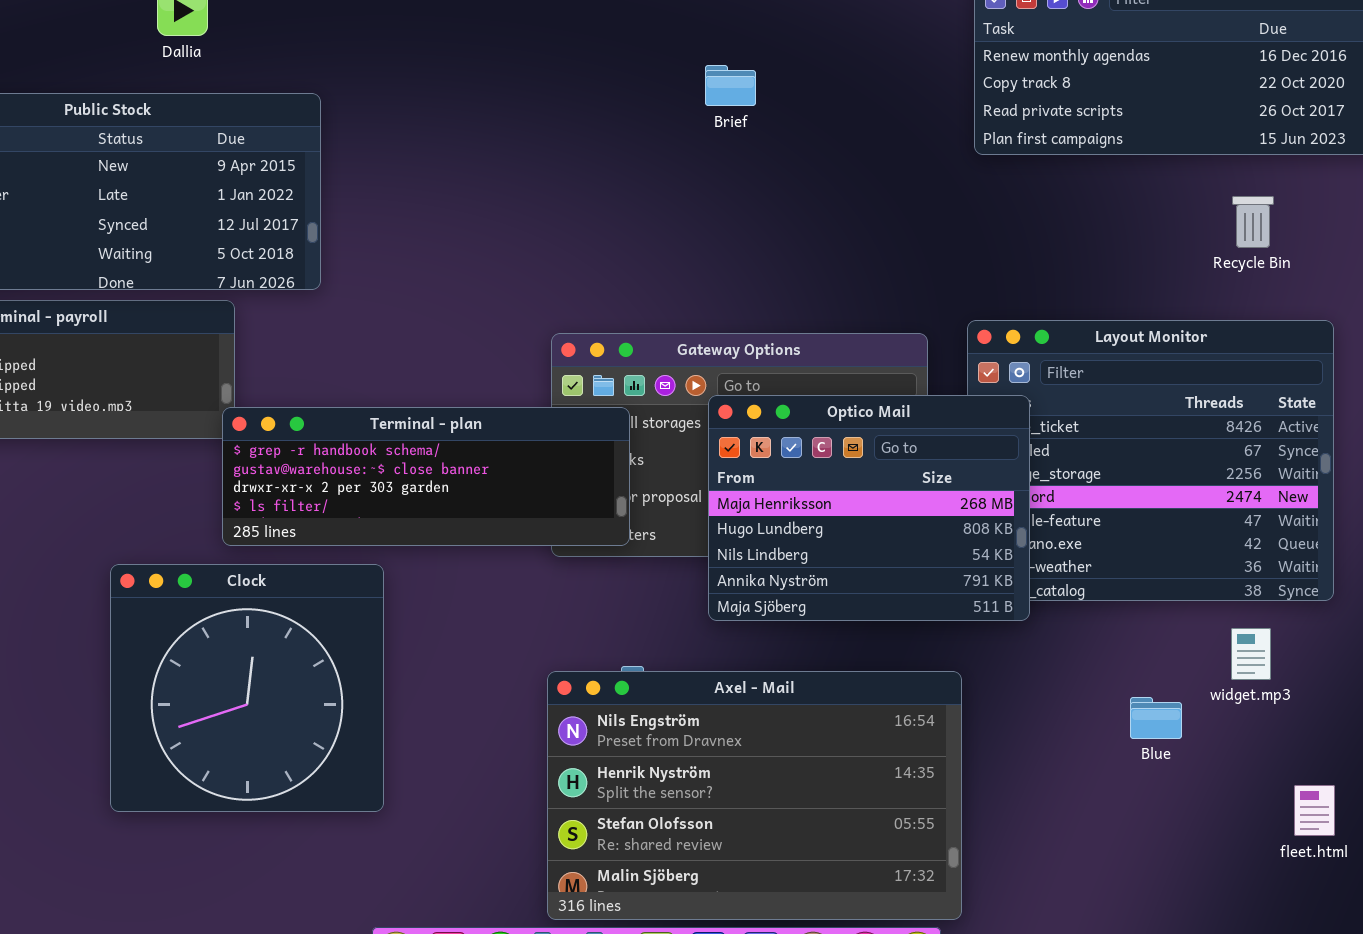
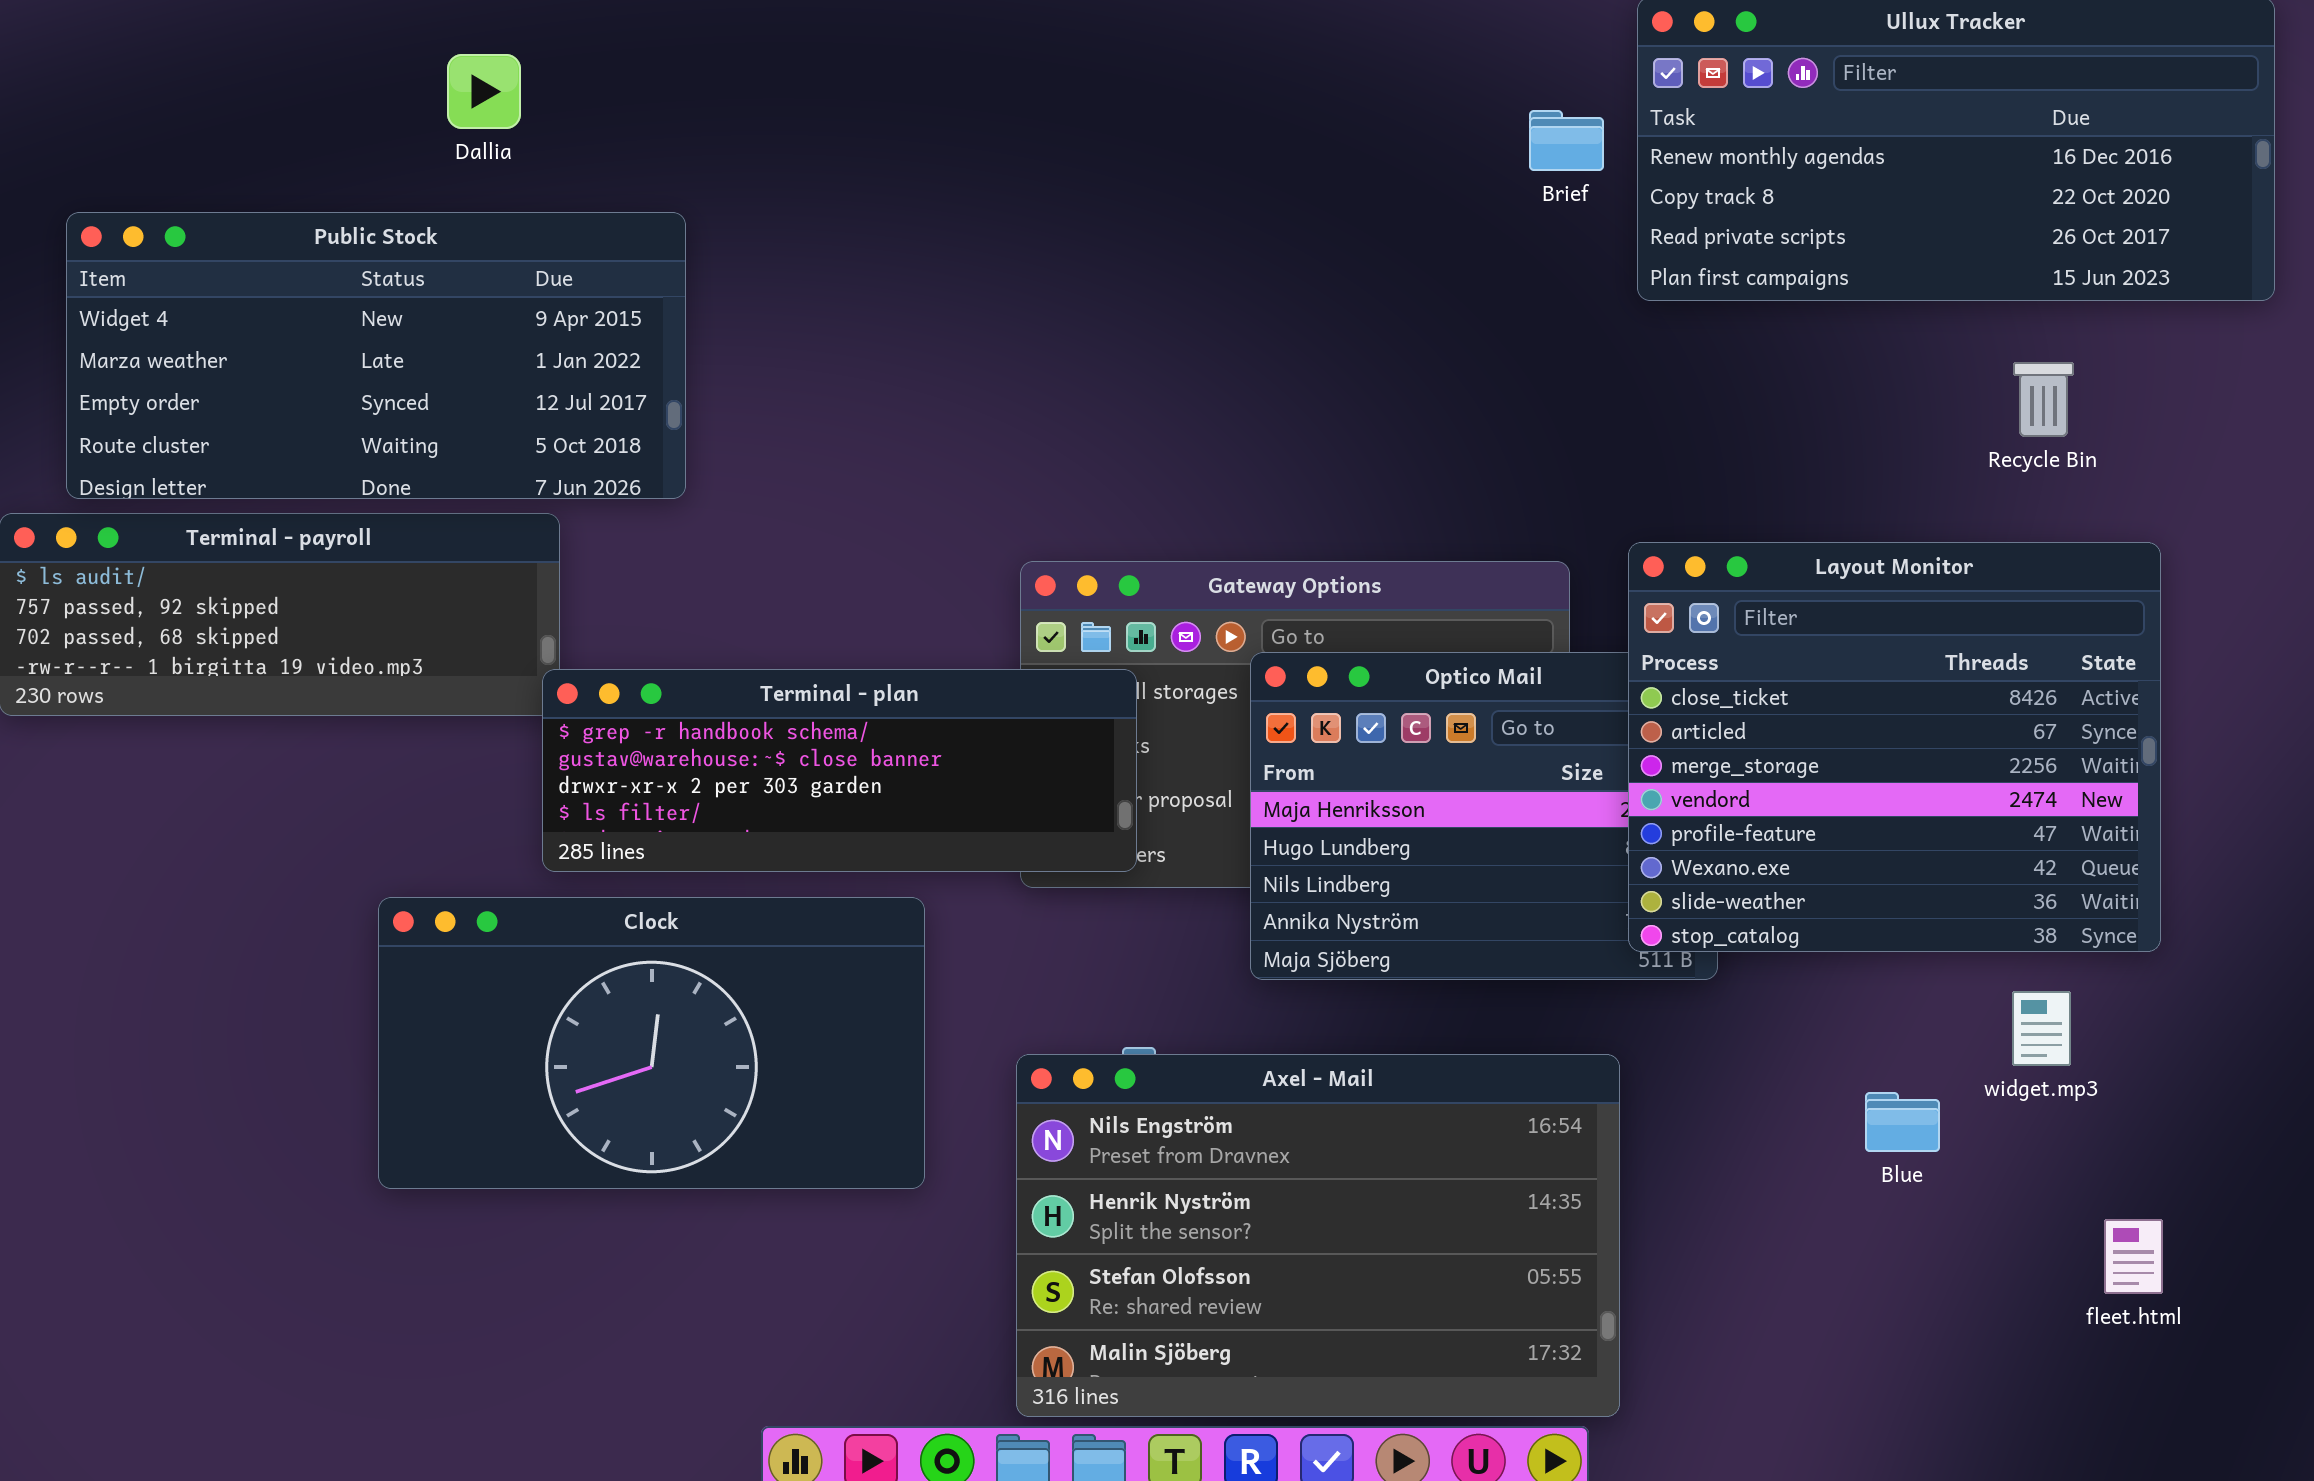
Brief: [705,65,756,106] -> [1529,110,1604,171], moved
Layout Monitor: [967,320,1334,601] -> [1628,542,2161,952], raised
Clock: [110,564,384,812] -> [378,897,925,1189], resized

